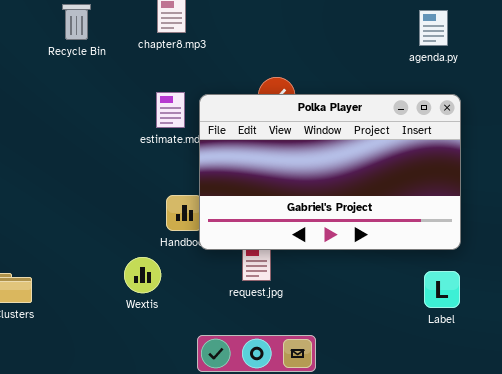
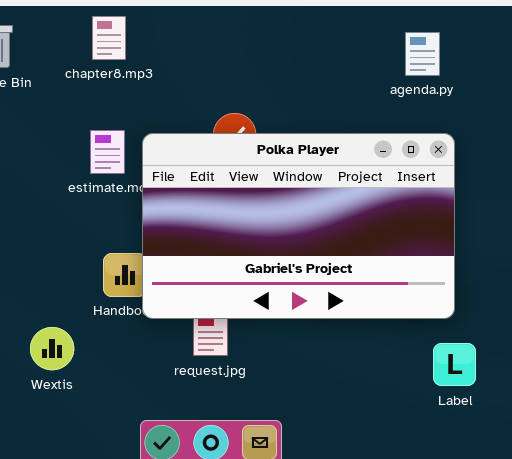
Wextis: [124,257,161,293] -> [30,327,74,370], moved
Label: [424,271,460,308] -> [433,343,476,386], moved

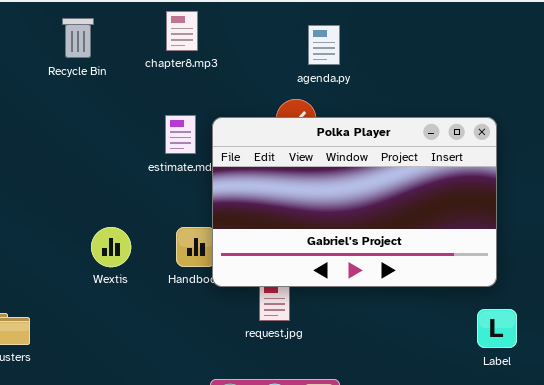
agenda.py: [405,32,440,76] -> [308,25,340,65], moved
Wextis: [30,327,74,370] -> [91,227,131,267], moved

